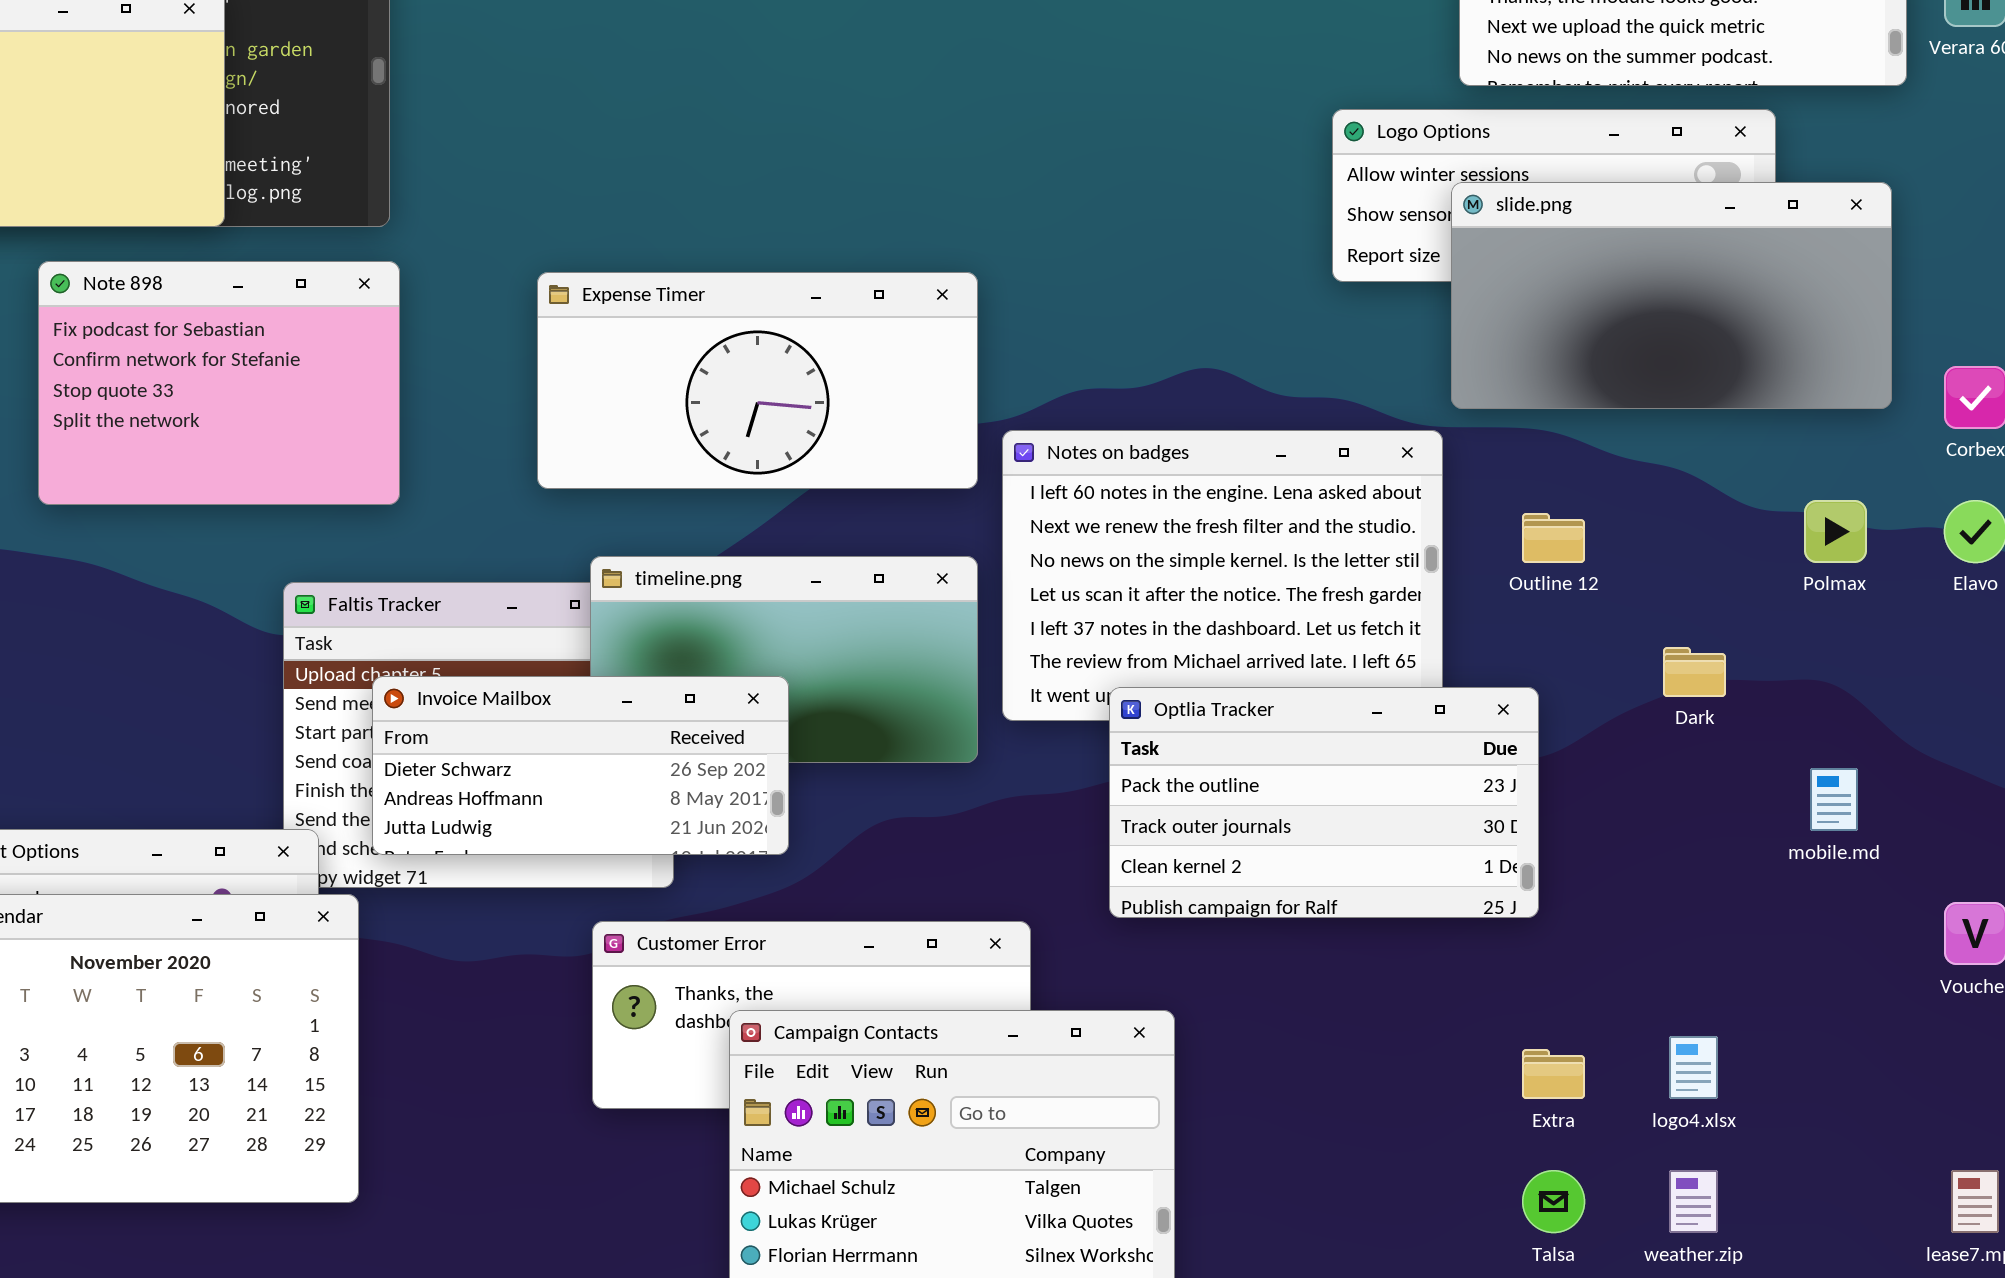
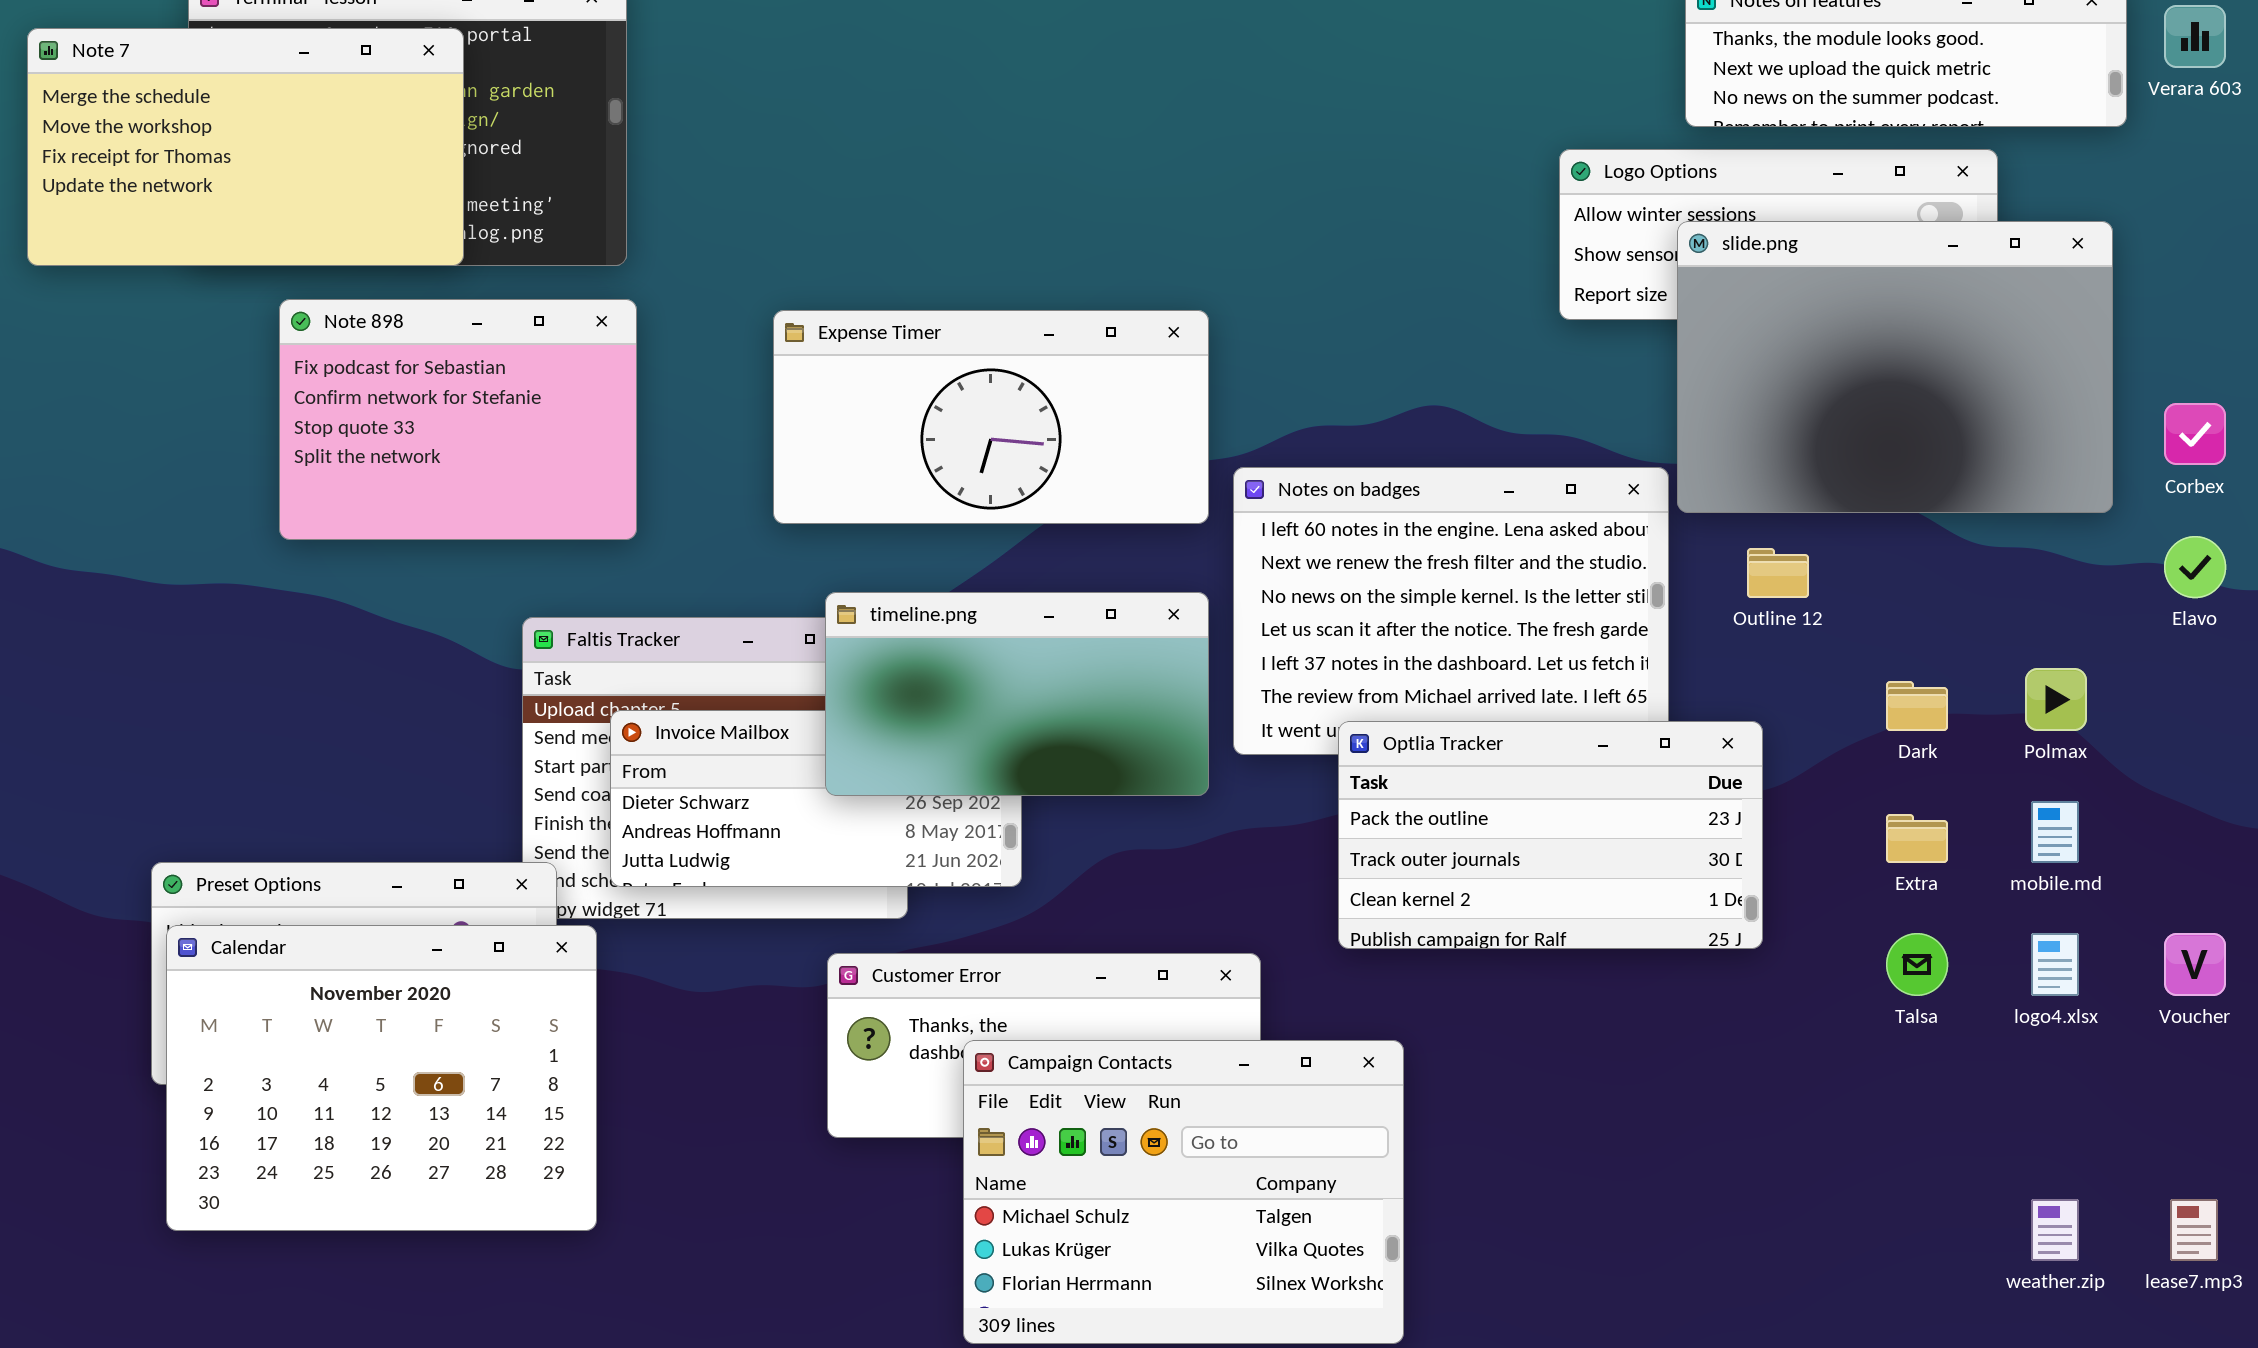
slide.png: [1451,182,1892,409] -> [1677,221,2113,513], resized
Polmax: [1804,500,1867,563] -> [2025,668,2087,731], moved
timeline.png: [590,556,978,763] -> [825,592,1209,796], raised
logo4.xlsx: [1669,1036,1718,1099] -> [2031,933,2079,996], moved
Extra: [1522,1049,1585,1099] -> [1886,814,1948,863], moved
Talsa: [1522,1170,1585,1233] -> [1886,933,1948,996], moved
weather.zip: [1669,1170,1718,1233] -> [2031,1199,2079,1261], moved

